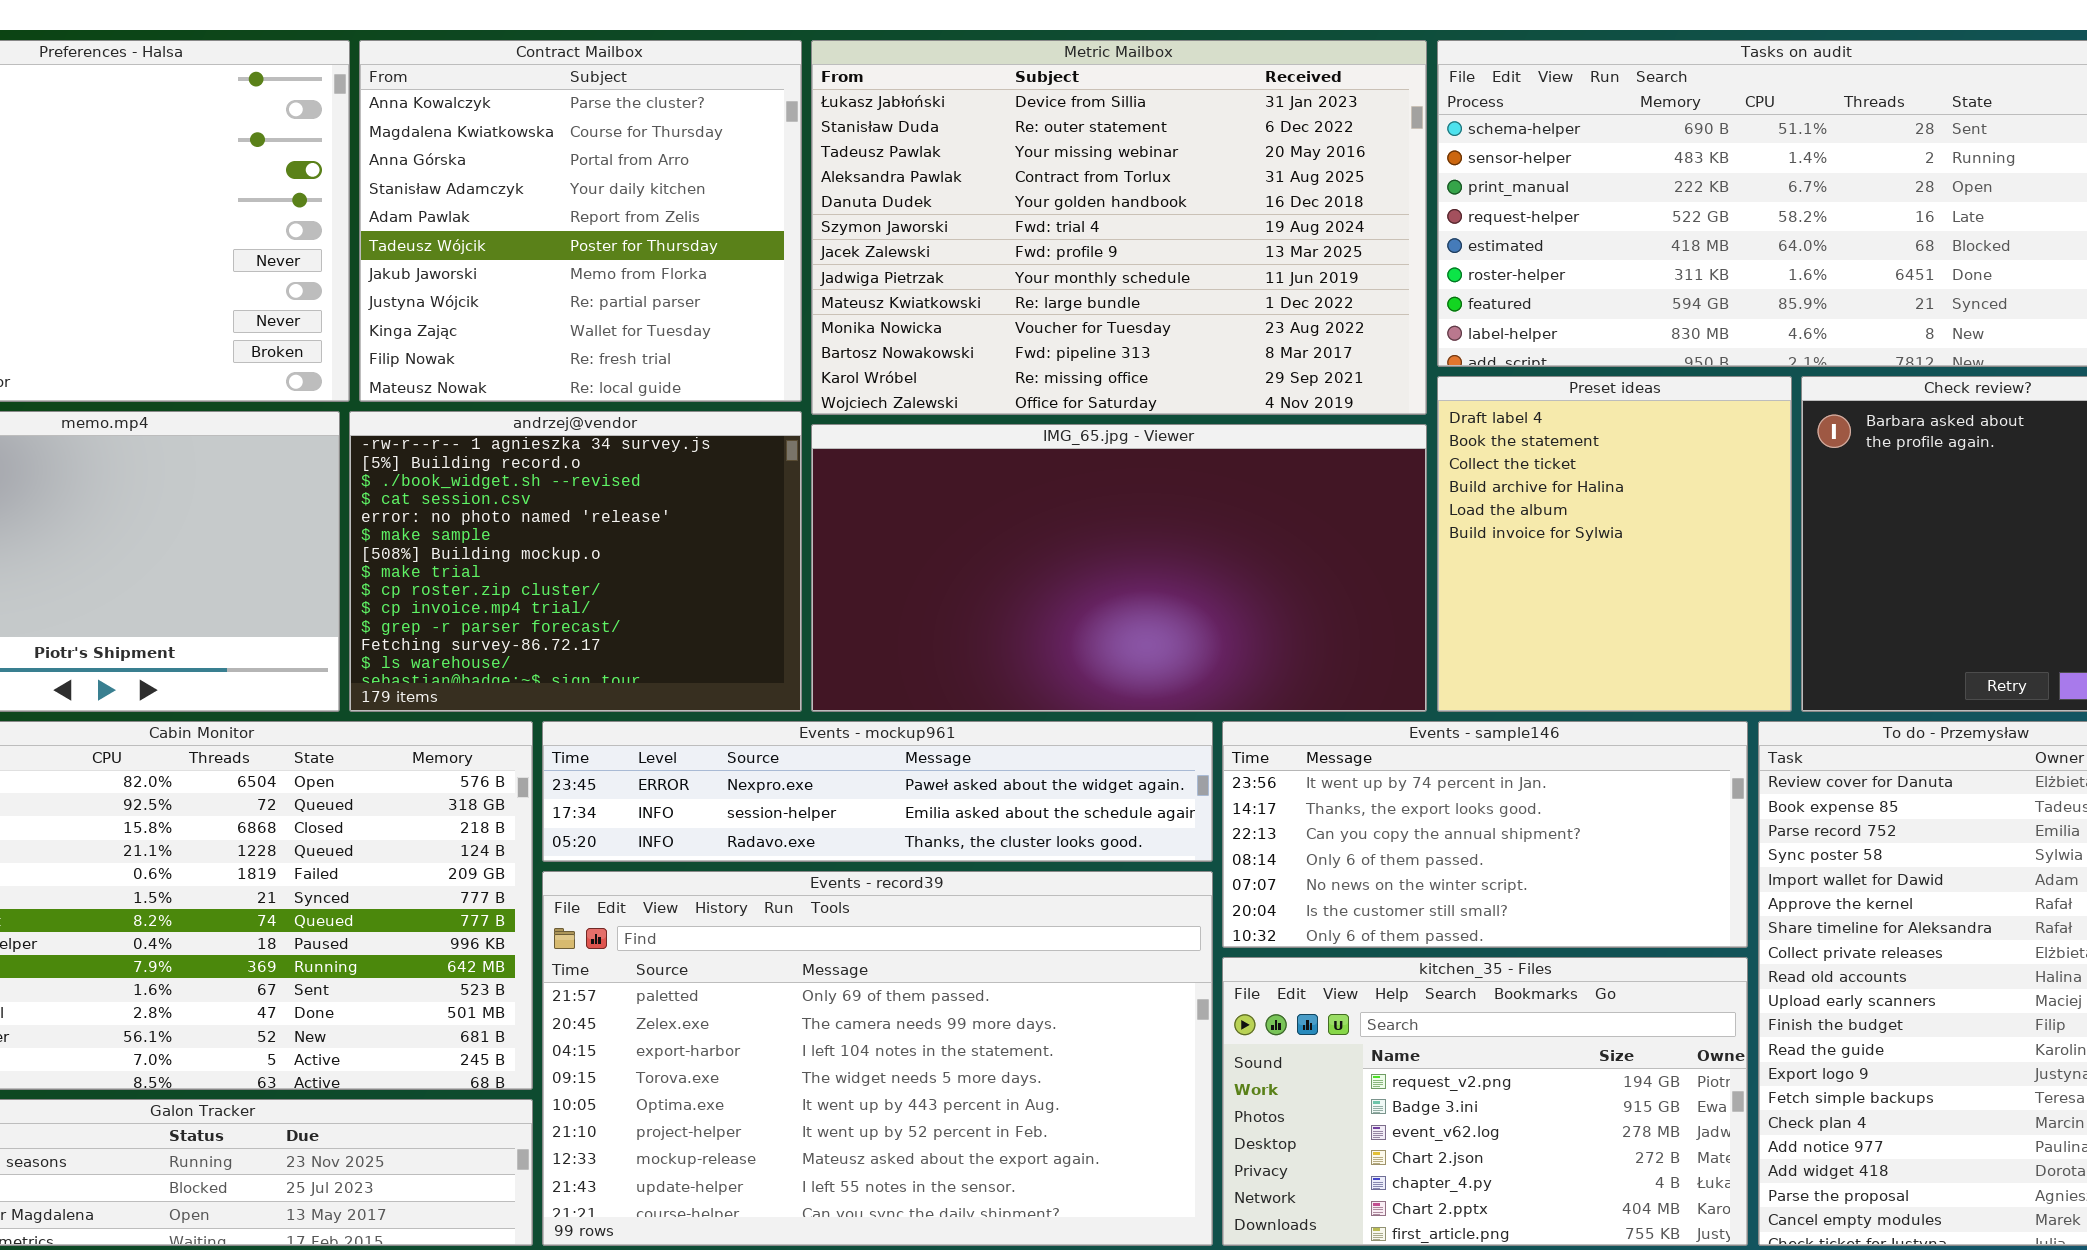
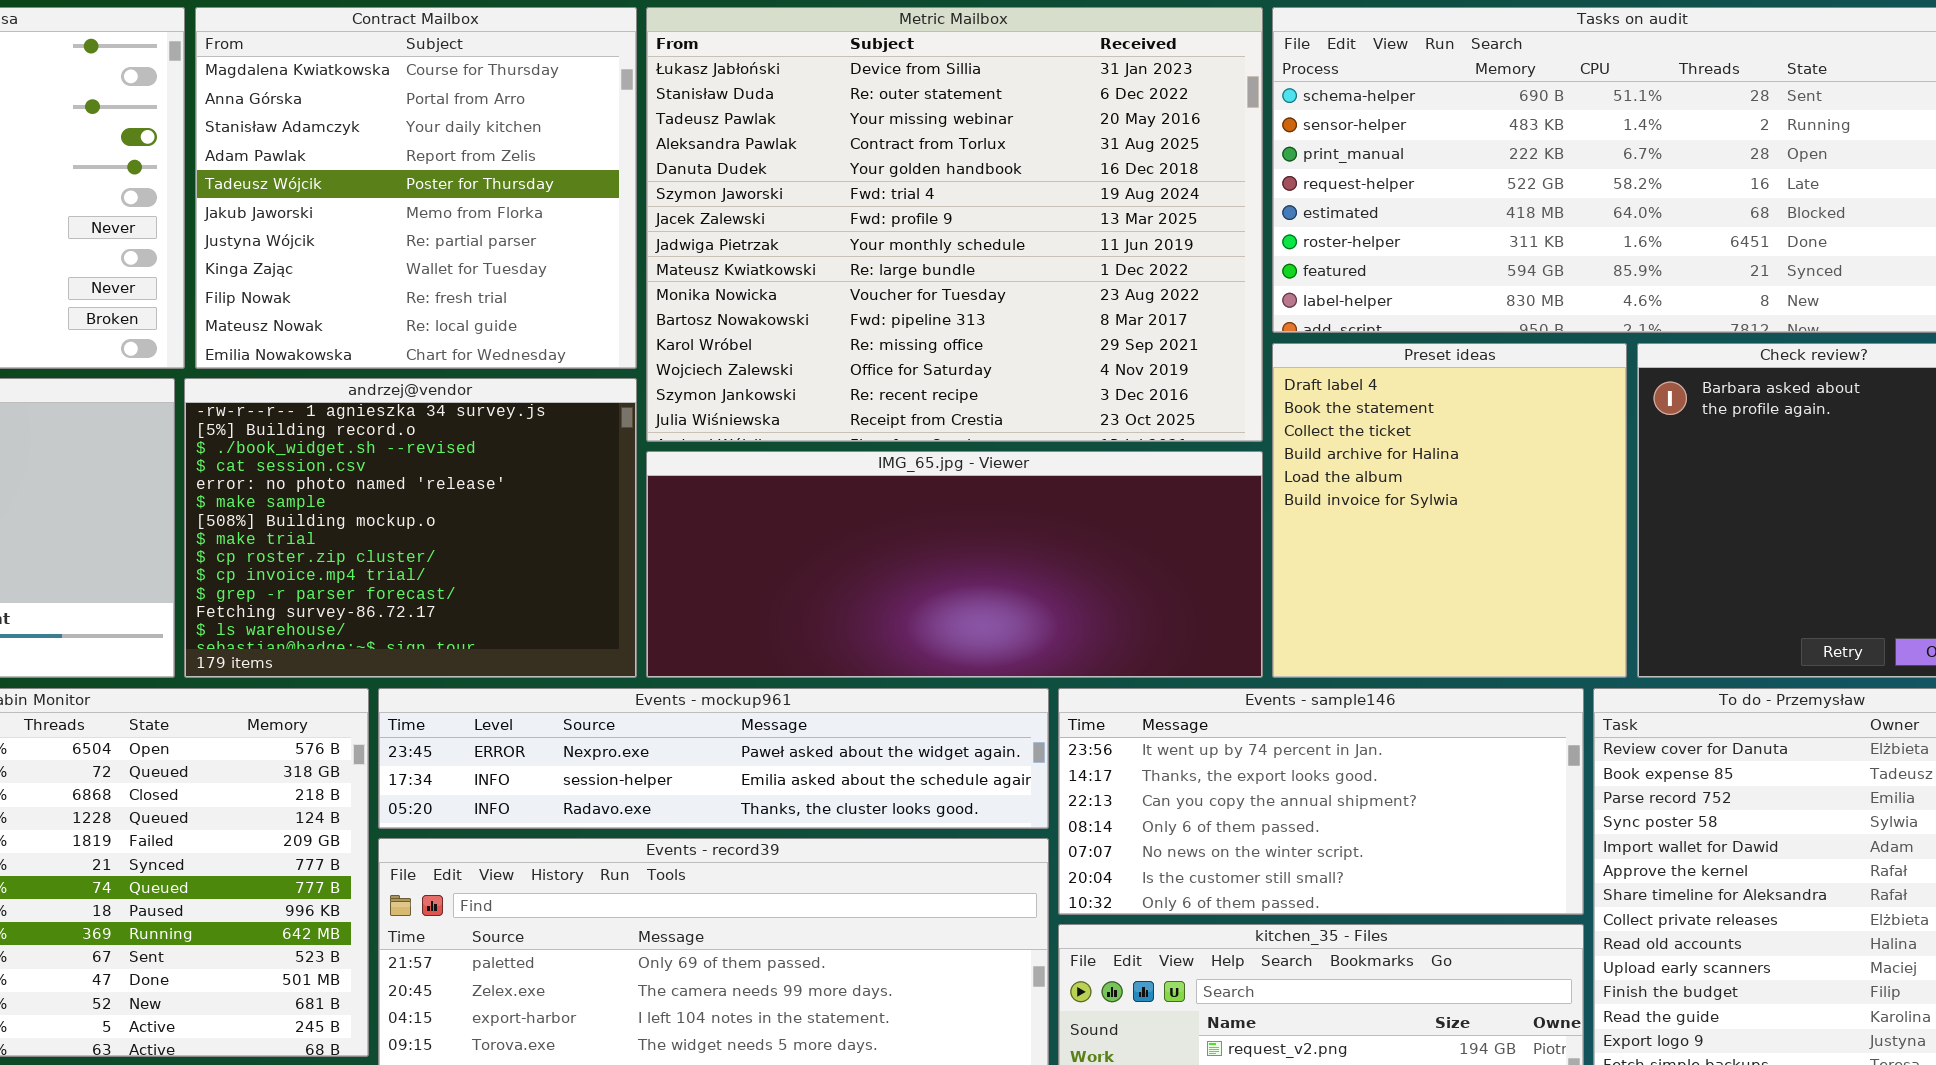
Contract Mailbox: [359,40,802,402] -> [195,7,637,369], scrolled down 1 row
Metric Mailbox: [811,40,1427,415] -> [646,7,1263,442], resized
IMG_65.jpg - Viewer: [811,424,1427,712] -> [646,451,1263,678], resized

